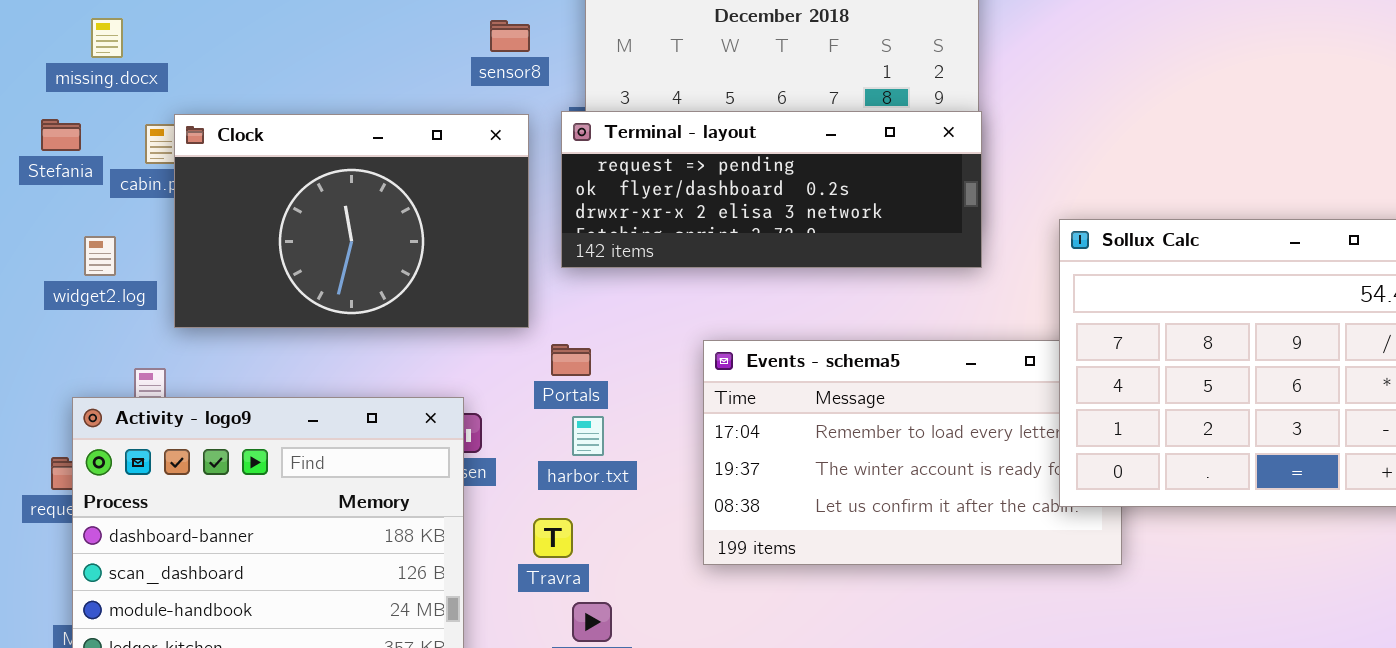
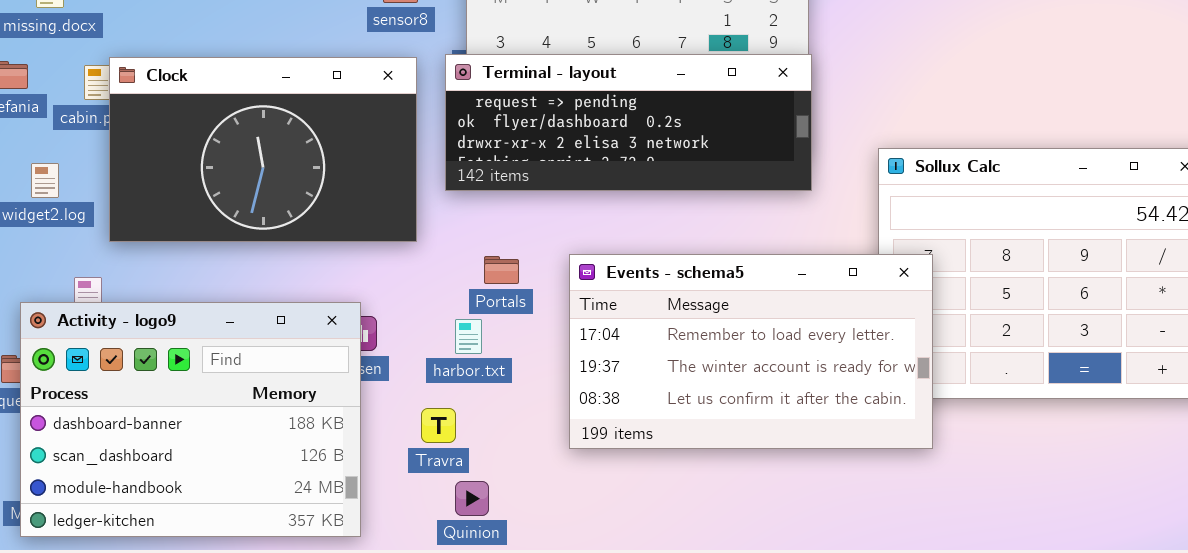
Events - schema5: [703,340,1122,565] -> [569,254,933,449], raised
Portals: [551,344,591,376] -> [484,256,519,284], moved

